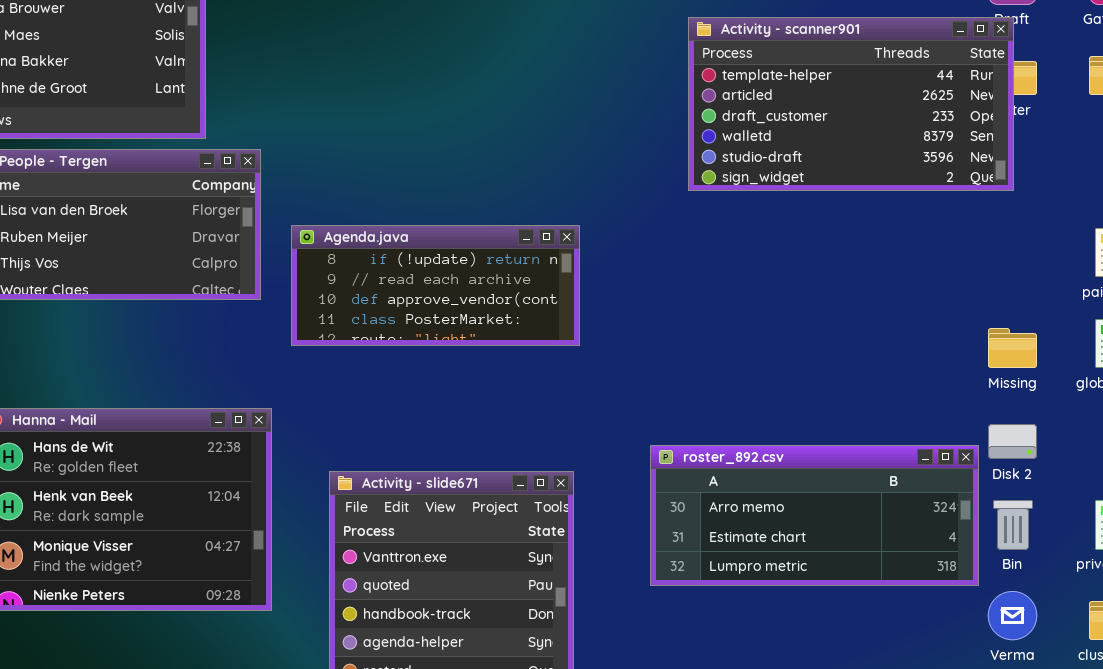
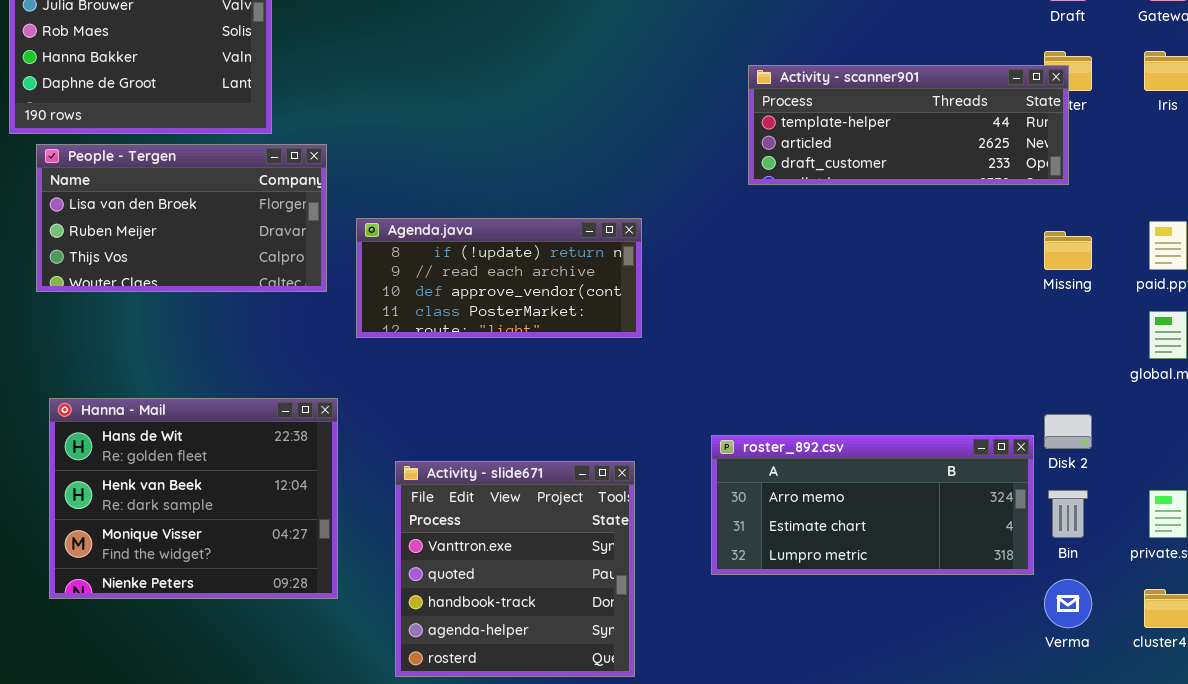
Activity - scanner901: [688,17,1014,191] -> [748,65,1069,185], resized
Missing: [988,328,1037,368] -> [1044,231,1092,270], moved

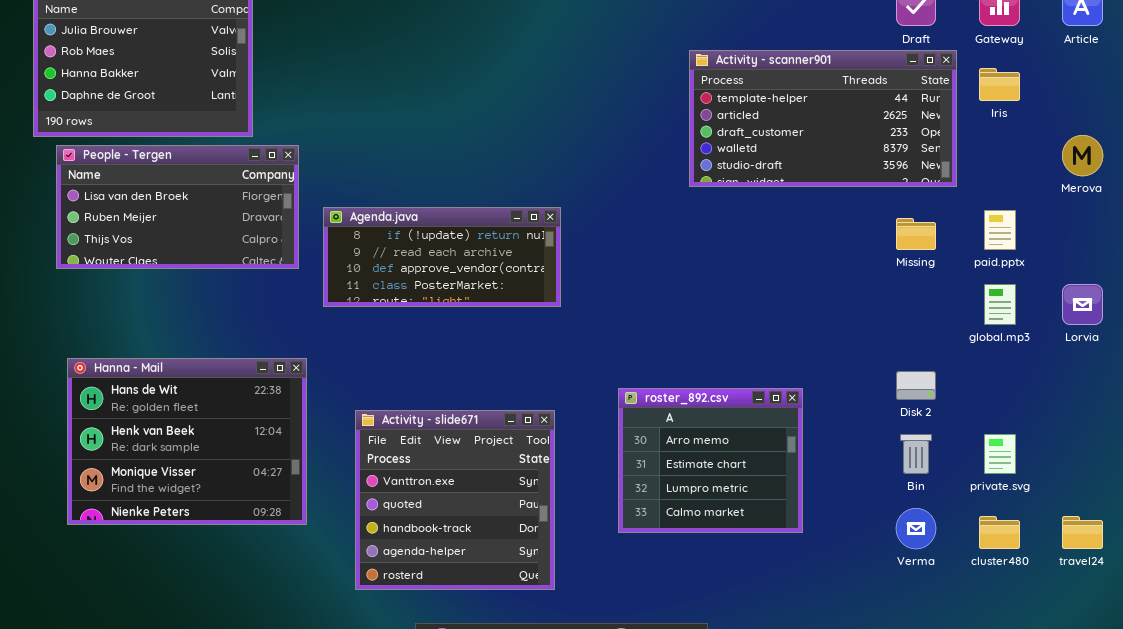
Activity - scanner901: [748,65,1069,185] -> [689,50,957,187], moved, resized
roster_892.csv: [711,435,1034,575] -> [618,388,803,533], resized

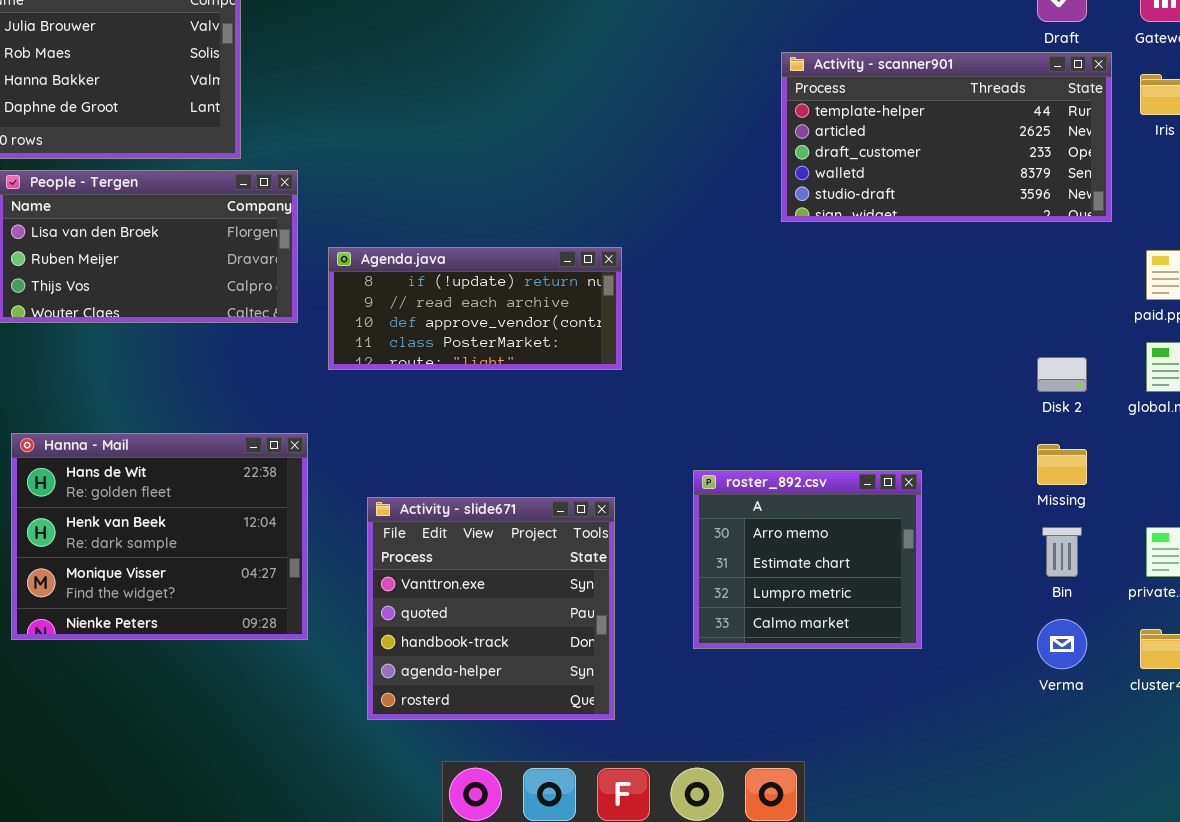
Missing: [896,218,936,250] -> [1037,444,1087,485], moved
Disk 2: [896,371,936,400] -> [1037,357,1087,392], moved

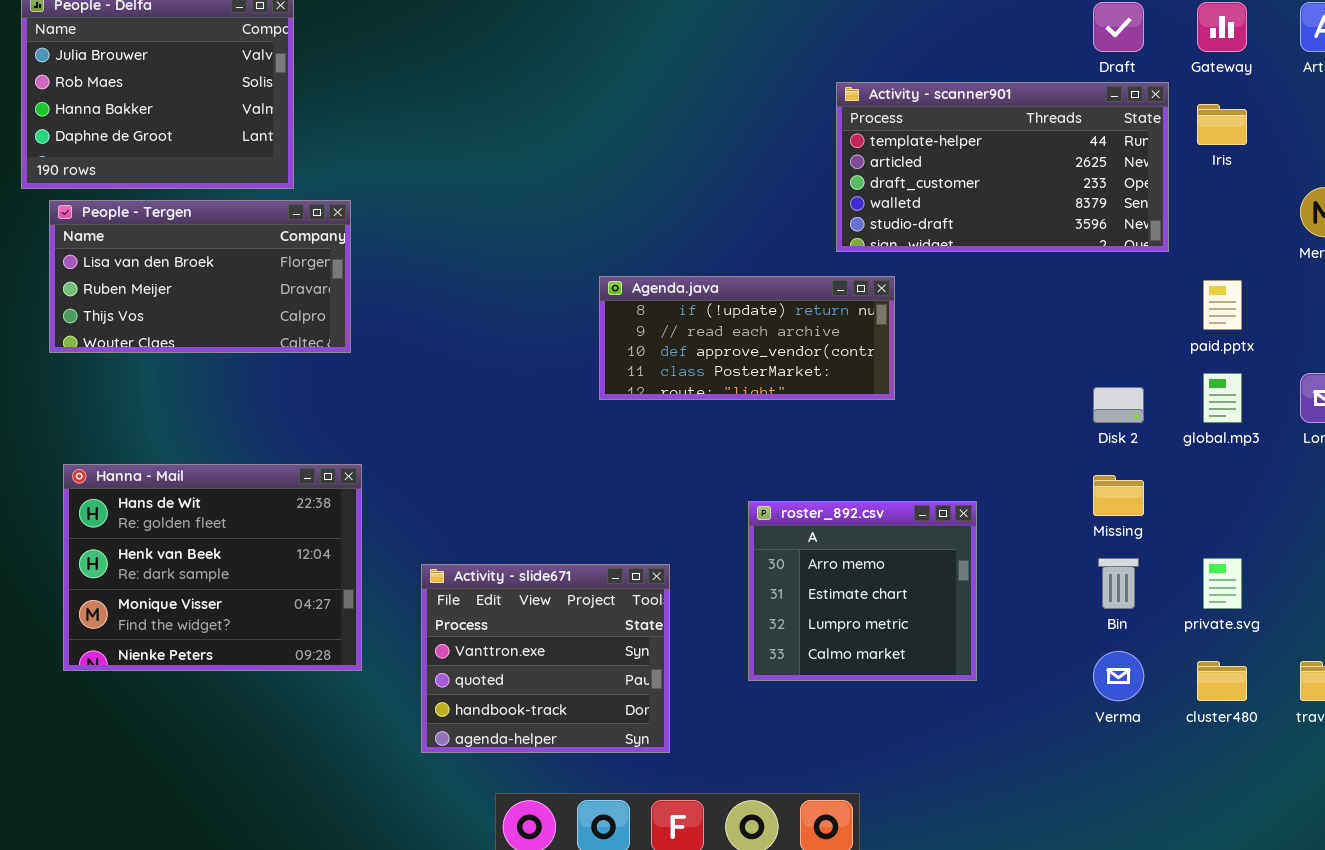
Agenda.java: [328,247,622,370] -> [599,276,895,400], moved
Activity - slide671: [367,497,615,720] -> [421,564,670,753], resized

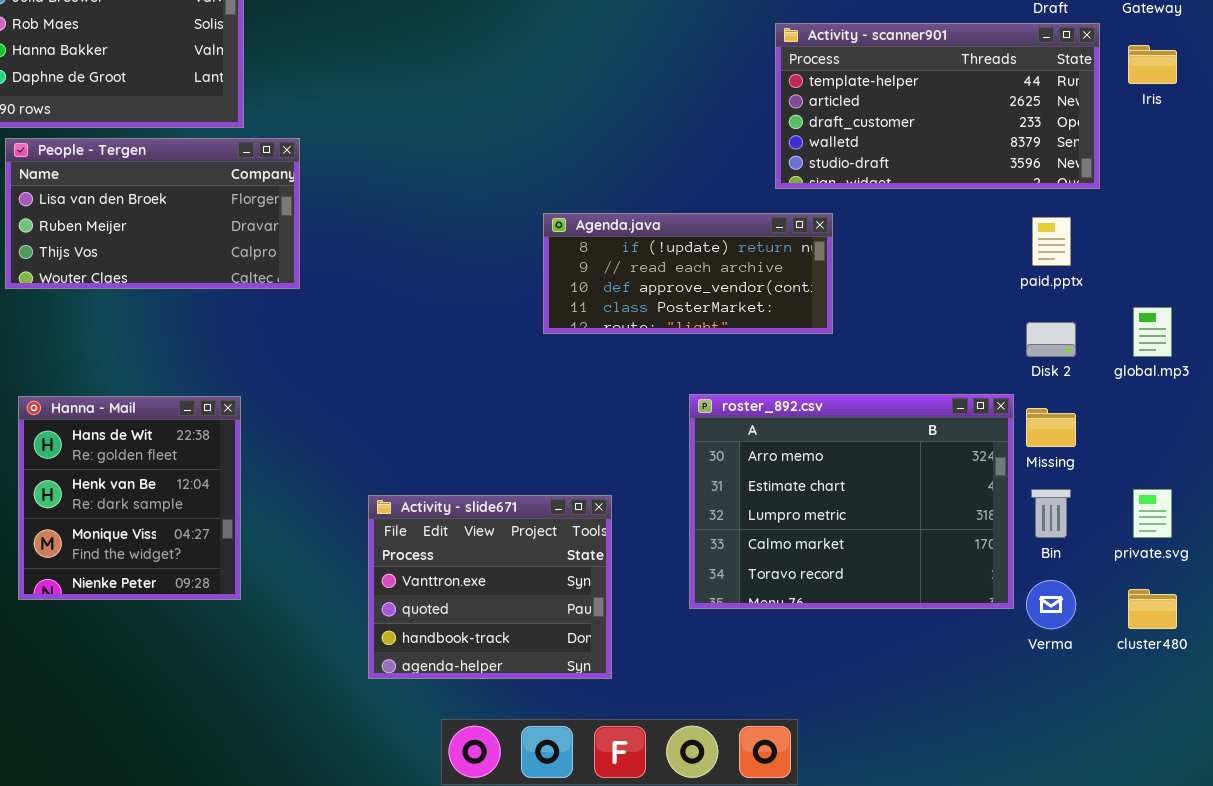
paid.pptx: [1203,280,1242,330] -> [1032,217,1071,266], moved
Hanna - Mail: [63,464,362,671] -> [18,396,241,600], resized
roster_892.csv: [748,501,977,681] -> [689,394,1014,609], resized

